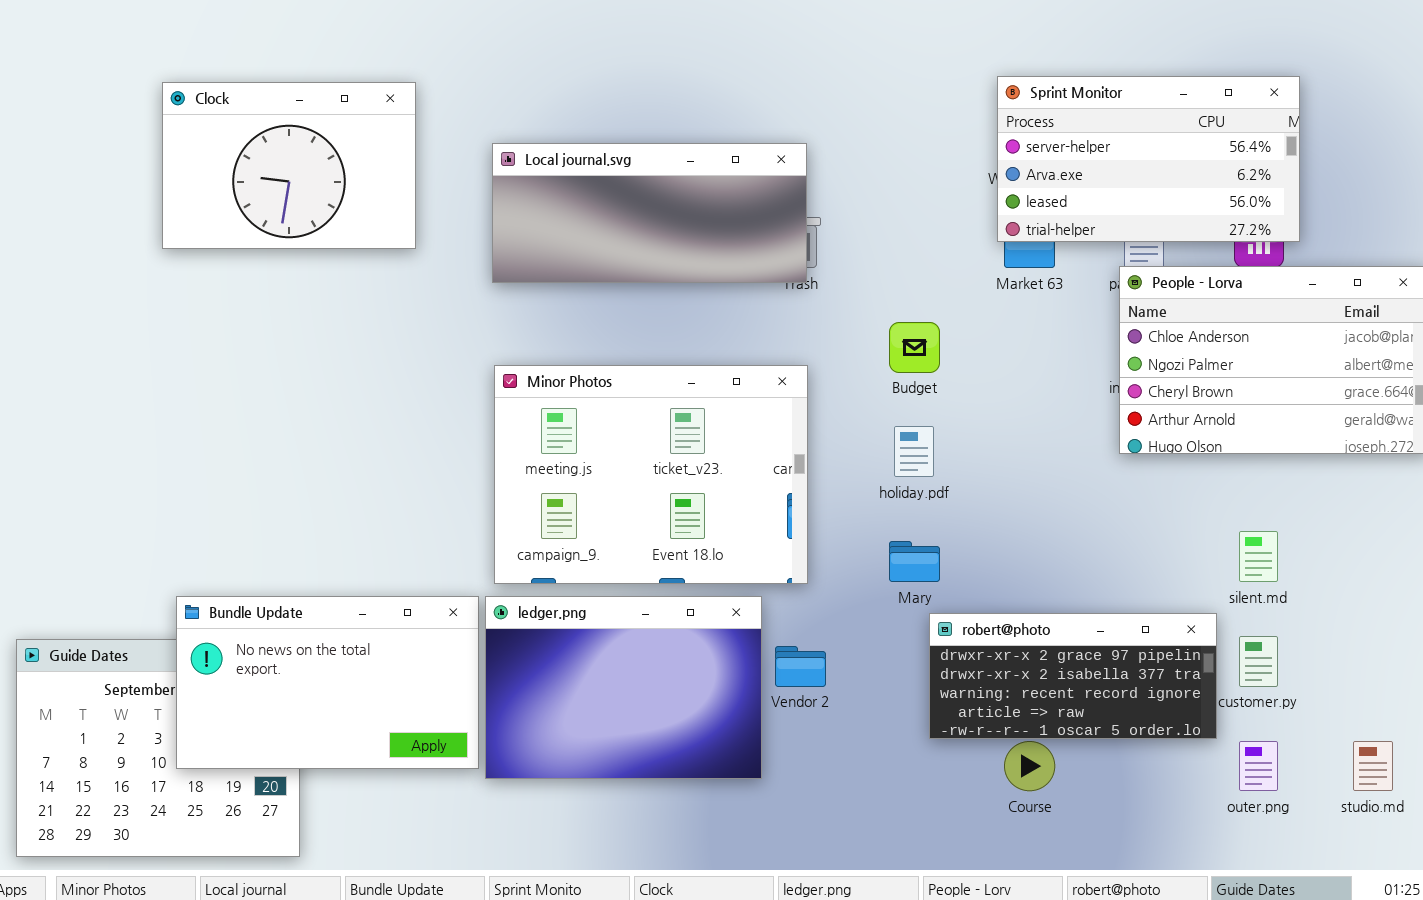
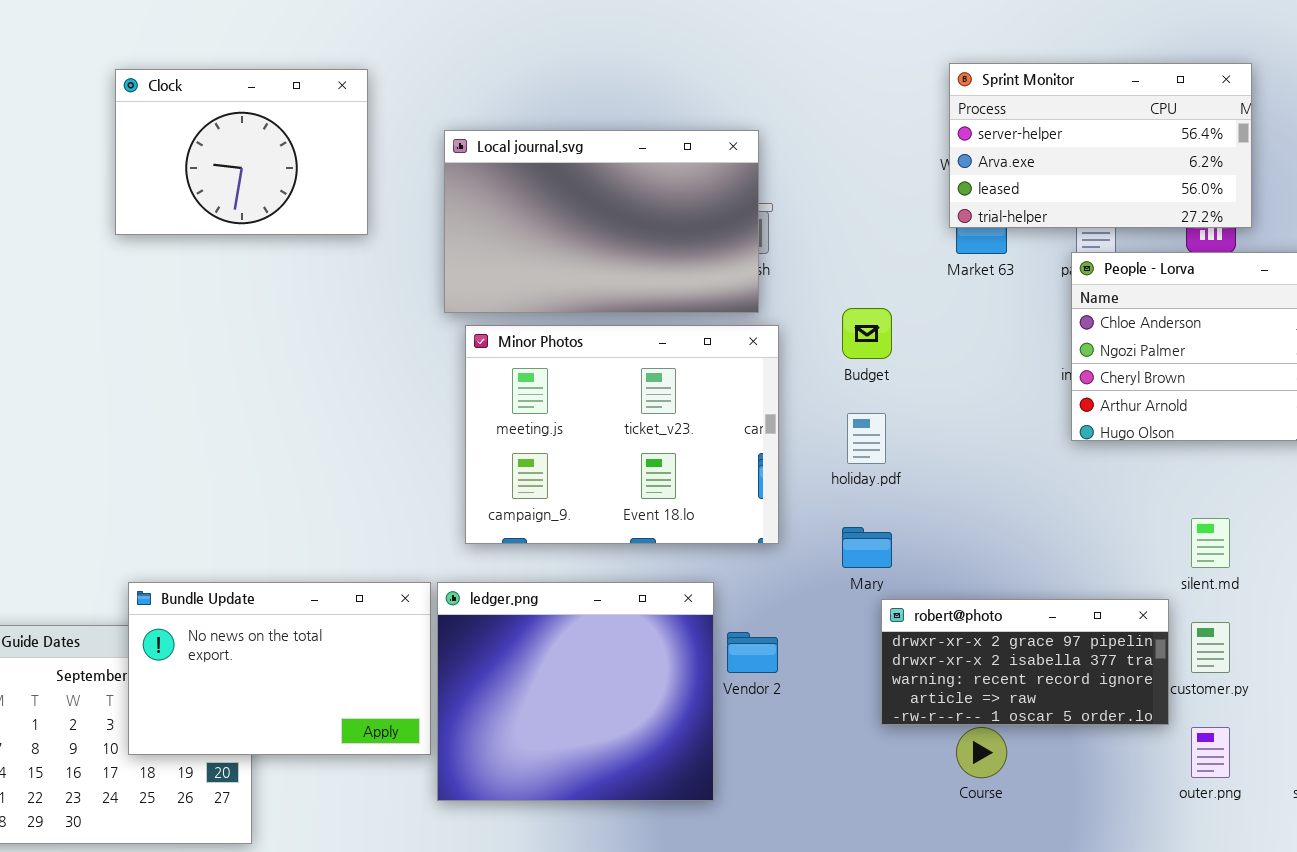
Local journal.svg: [492,143,807,283] -> [444,130,759,313], resized
Minor Photos: [494,365,808,584] -> [465,325,779,544], moved
ledger.png: [485,596,762,779] -> [437,582,714,801], resized

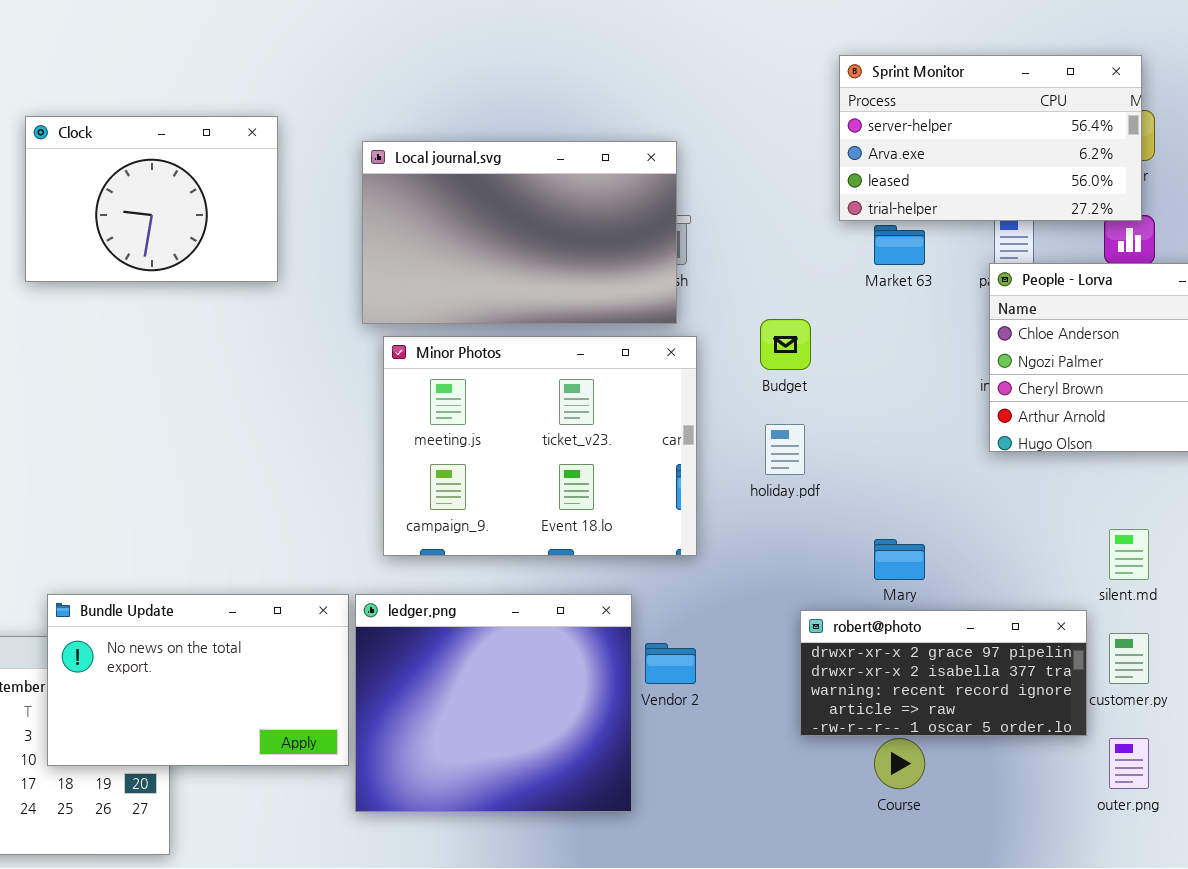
Sprint Monitor: [949,63,1252,228] -> [839,55,1142,221], moved
Clock: [115,69,368,235] -> [25,116,278,282], moved
Mary: [842,527,892,568] -> [874,539,925,580], moved

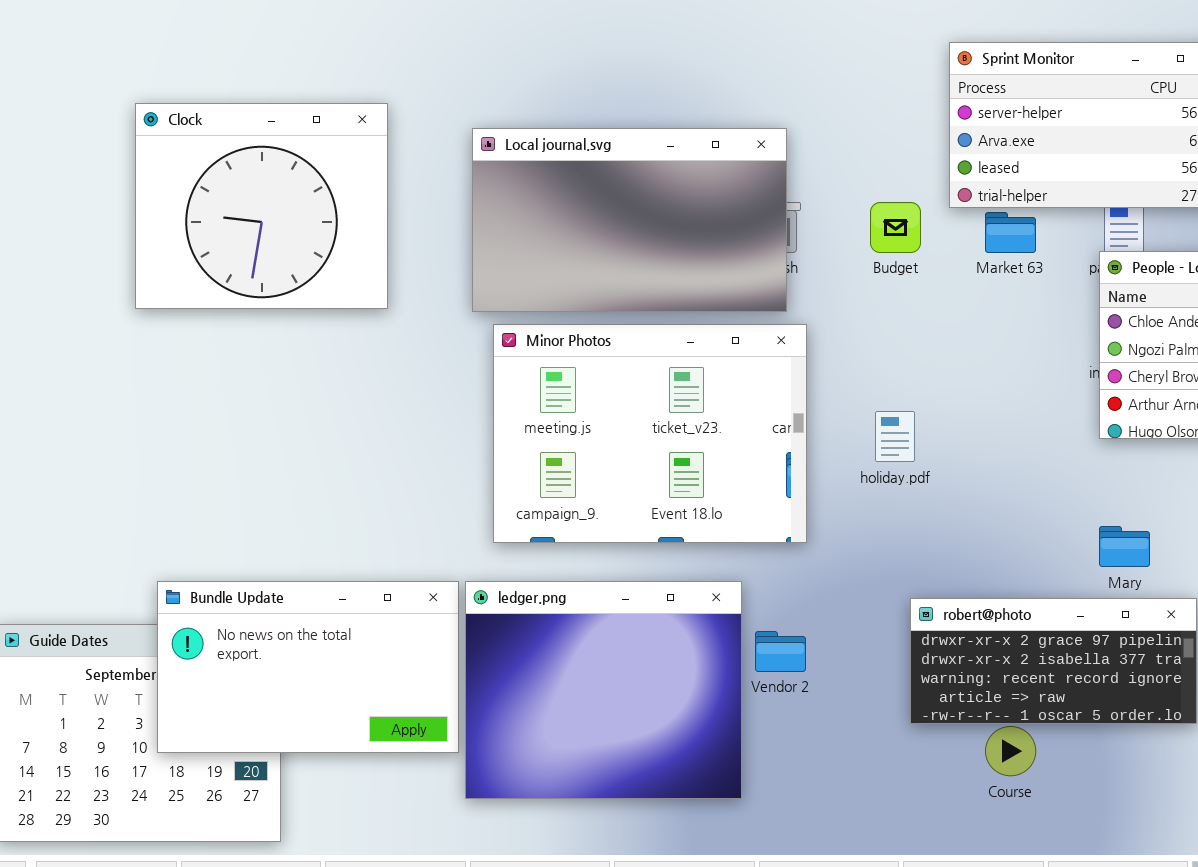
Clock: [25,116,278,282] -> [135,103,388,309], resized
Budget: [760,319,811,370] -> [870,202,921,253], moved
Mary: [874,539,925,580] -> [1099,526,1150,567], moved

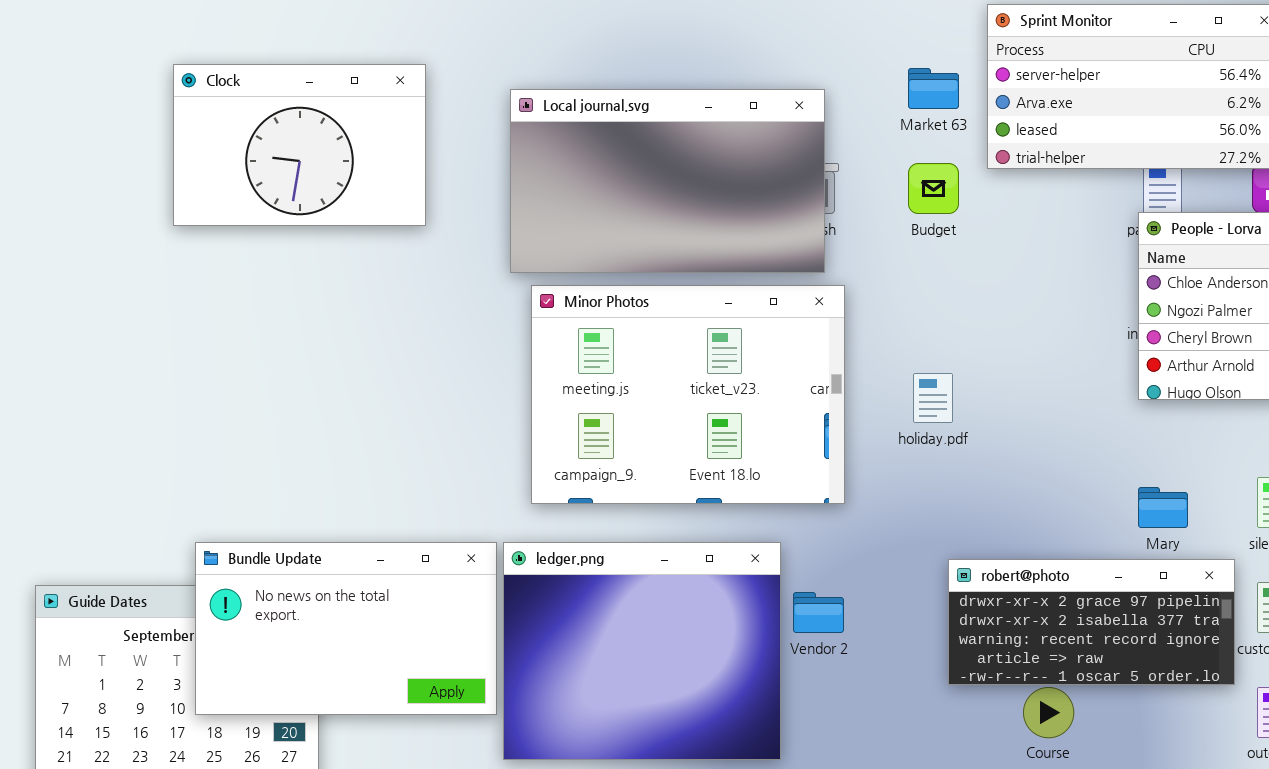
Clock: [135,103,388,309] -> [173,64,426,226], resized
Market 63: [985,212,1036,253] -> [908,68,959,109], moved

